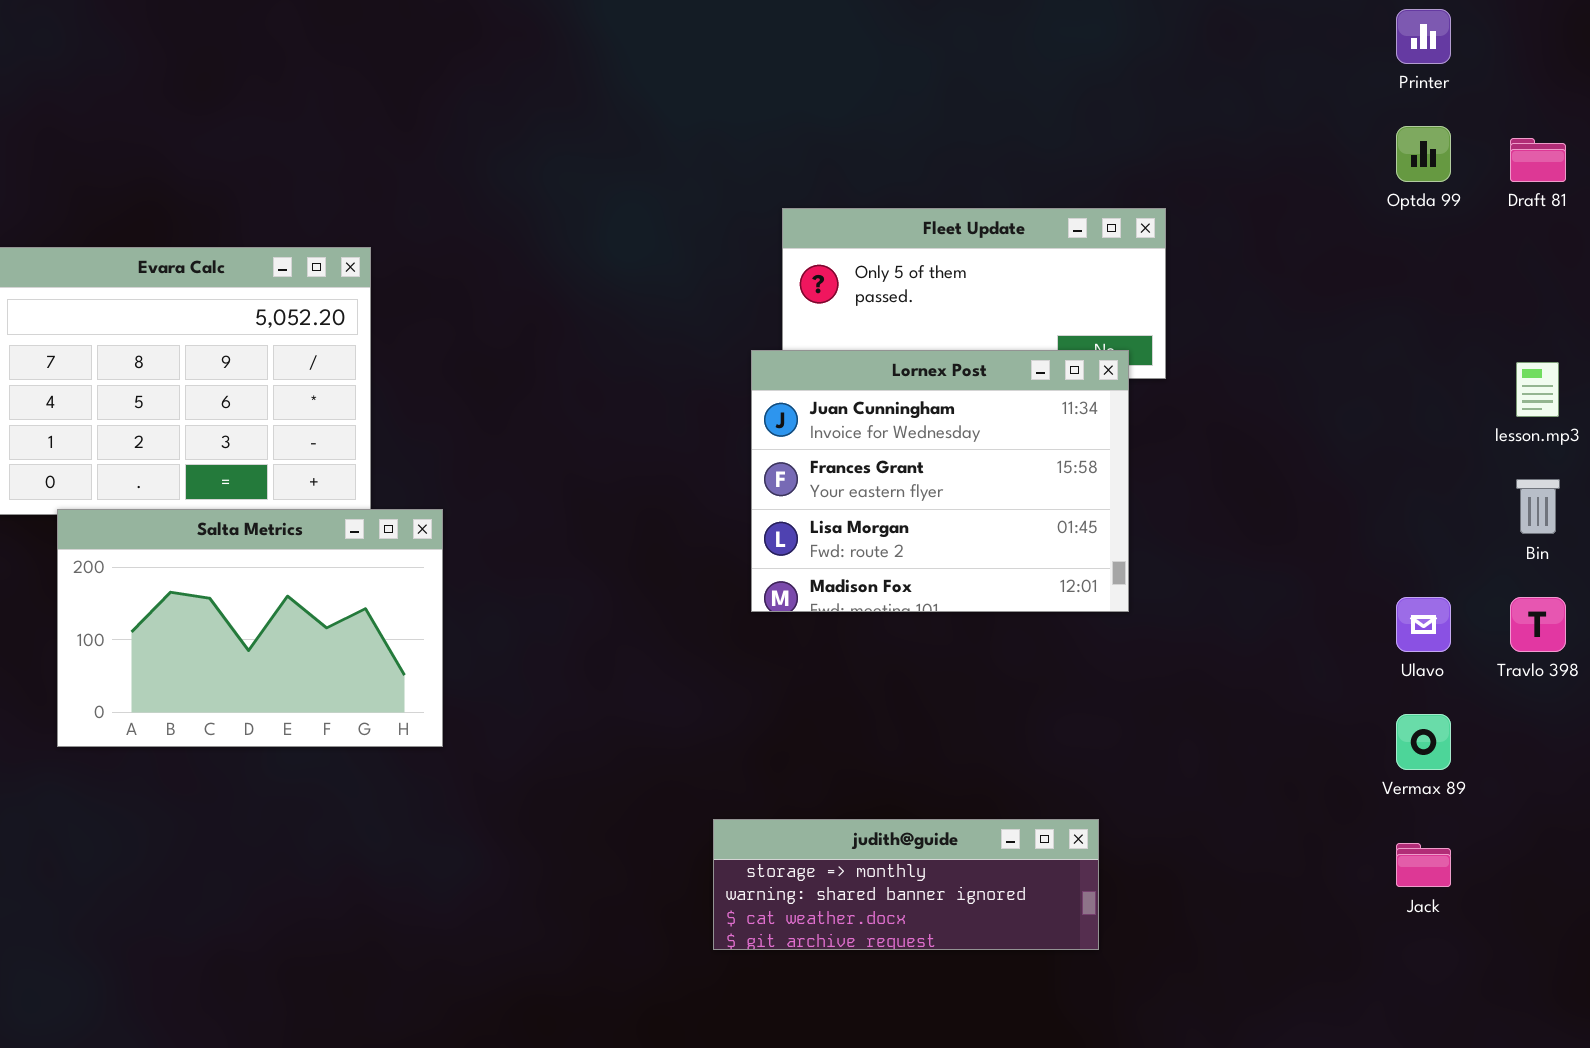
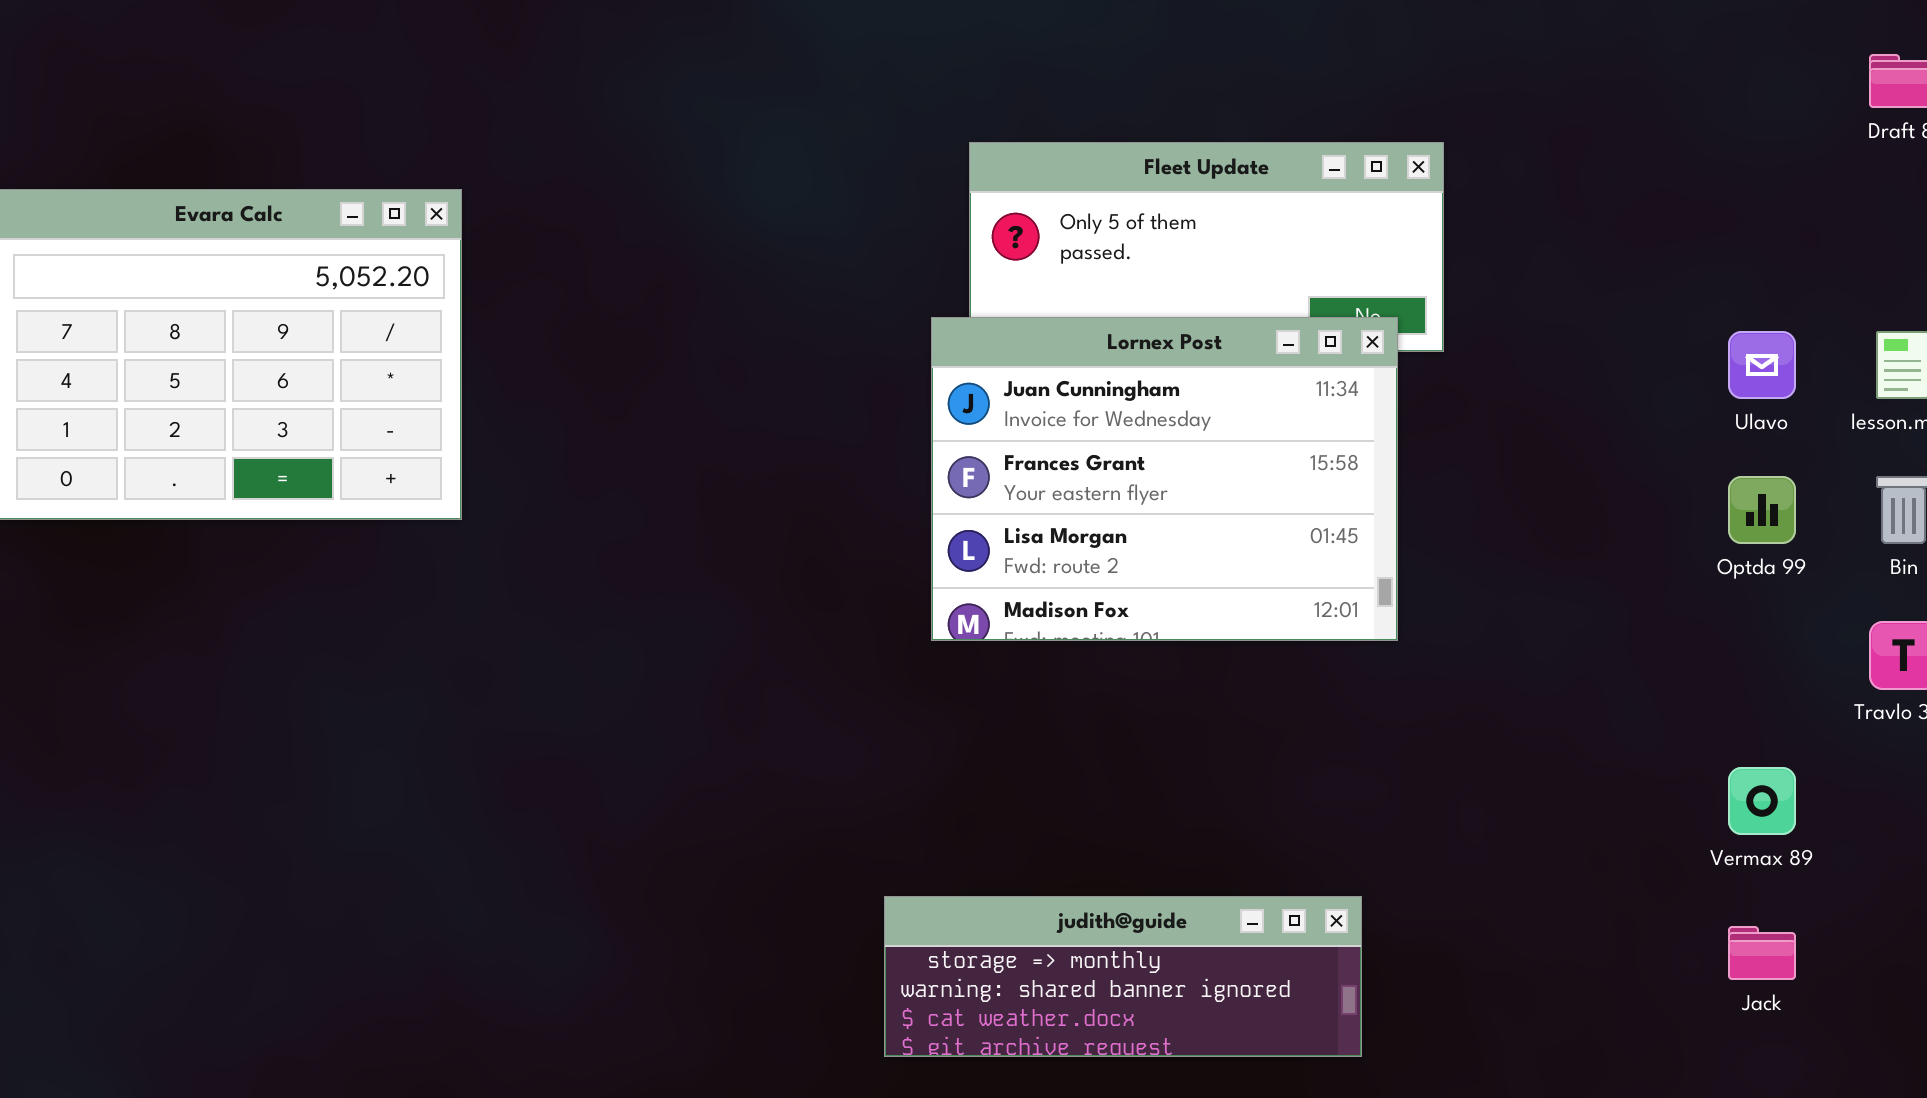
Optda 99: [1396,126,1451,182] -> [1728,476,1796,544], moved
Salta Metrics: [57,509,443,747] -> none, closed
Ulavo: [1396,597,1451,652] -> [1728,331,1796,399], moved

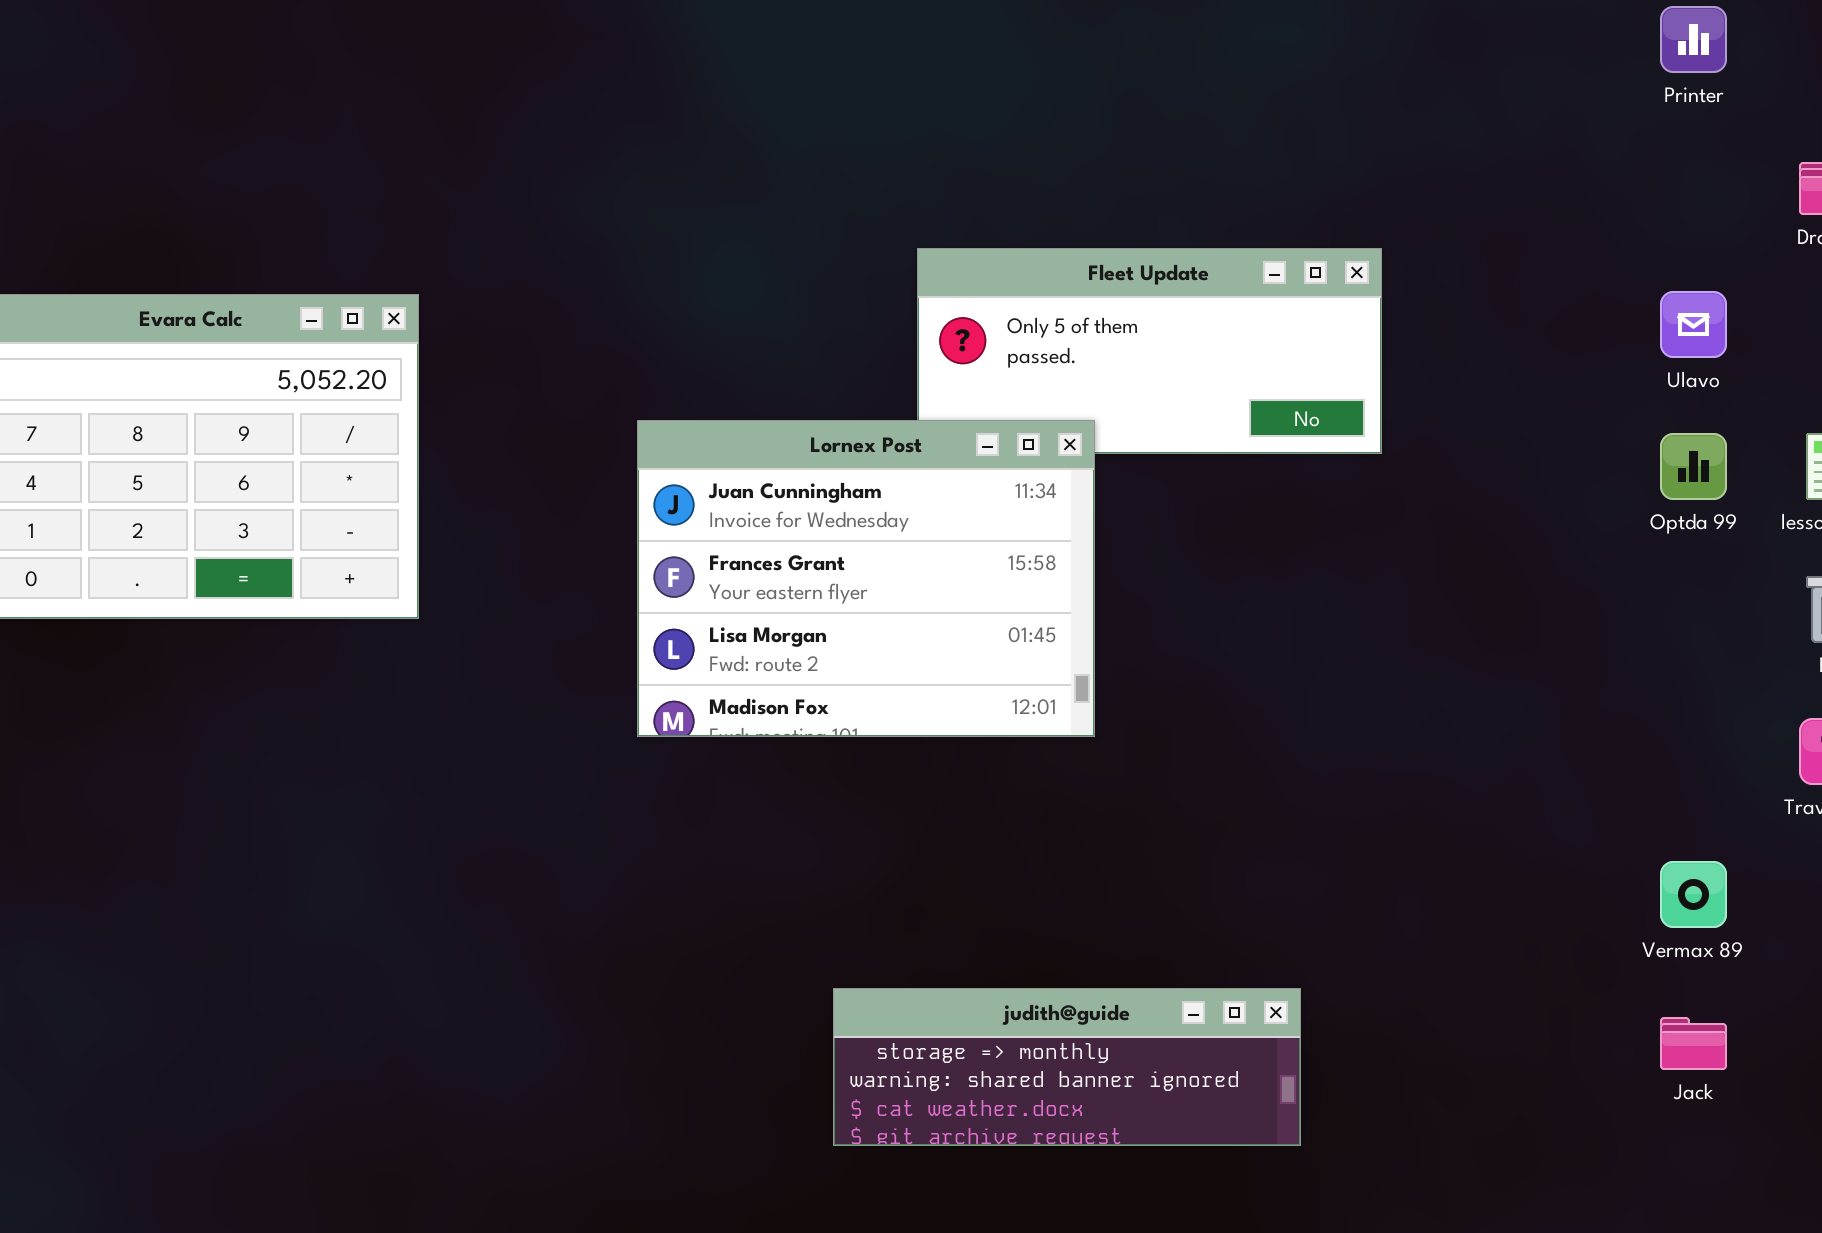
Lornex Post: [931,317,1398,641] -> [637,420,1095,737], moved
Ulavo: [1728,331,1796,399] -> [1660,291,1727,358], moved
Optda 99: [1728,476,1796,544] -> [1660,433,1727,500], moved

